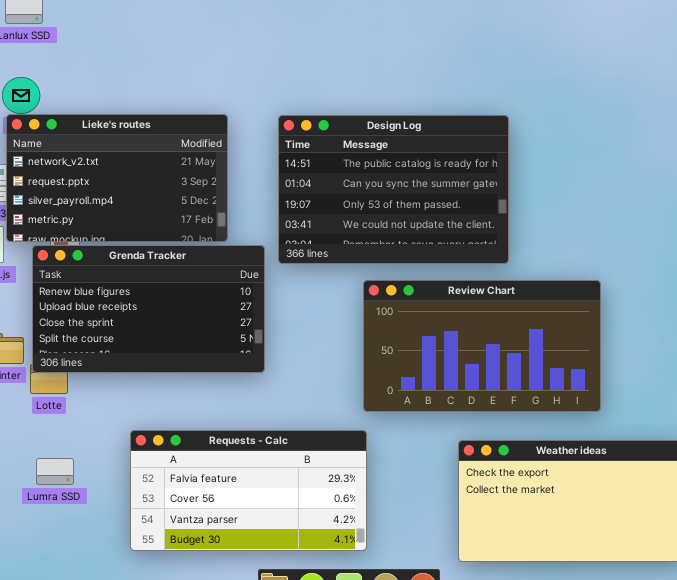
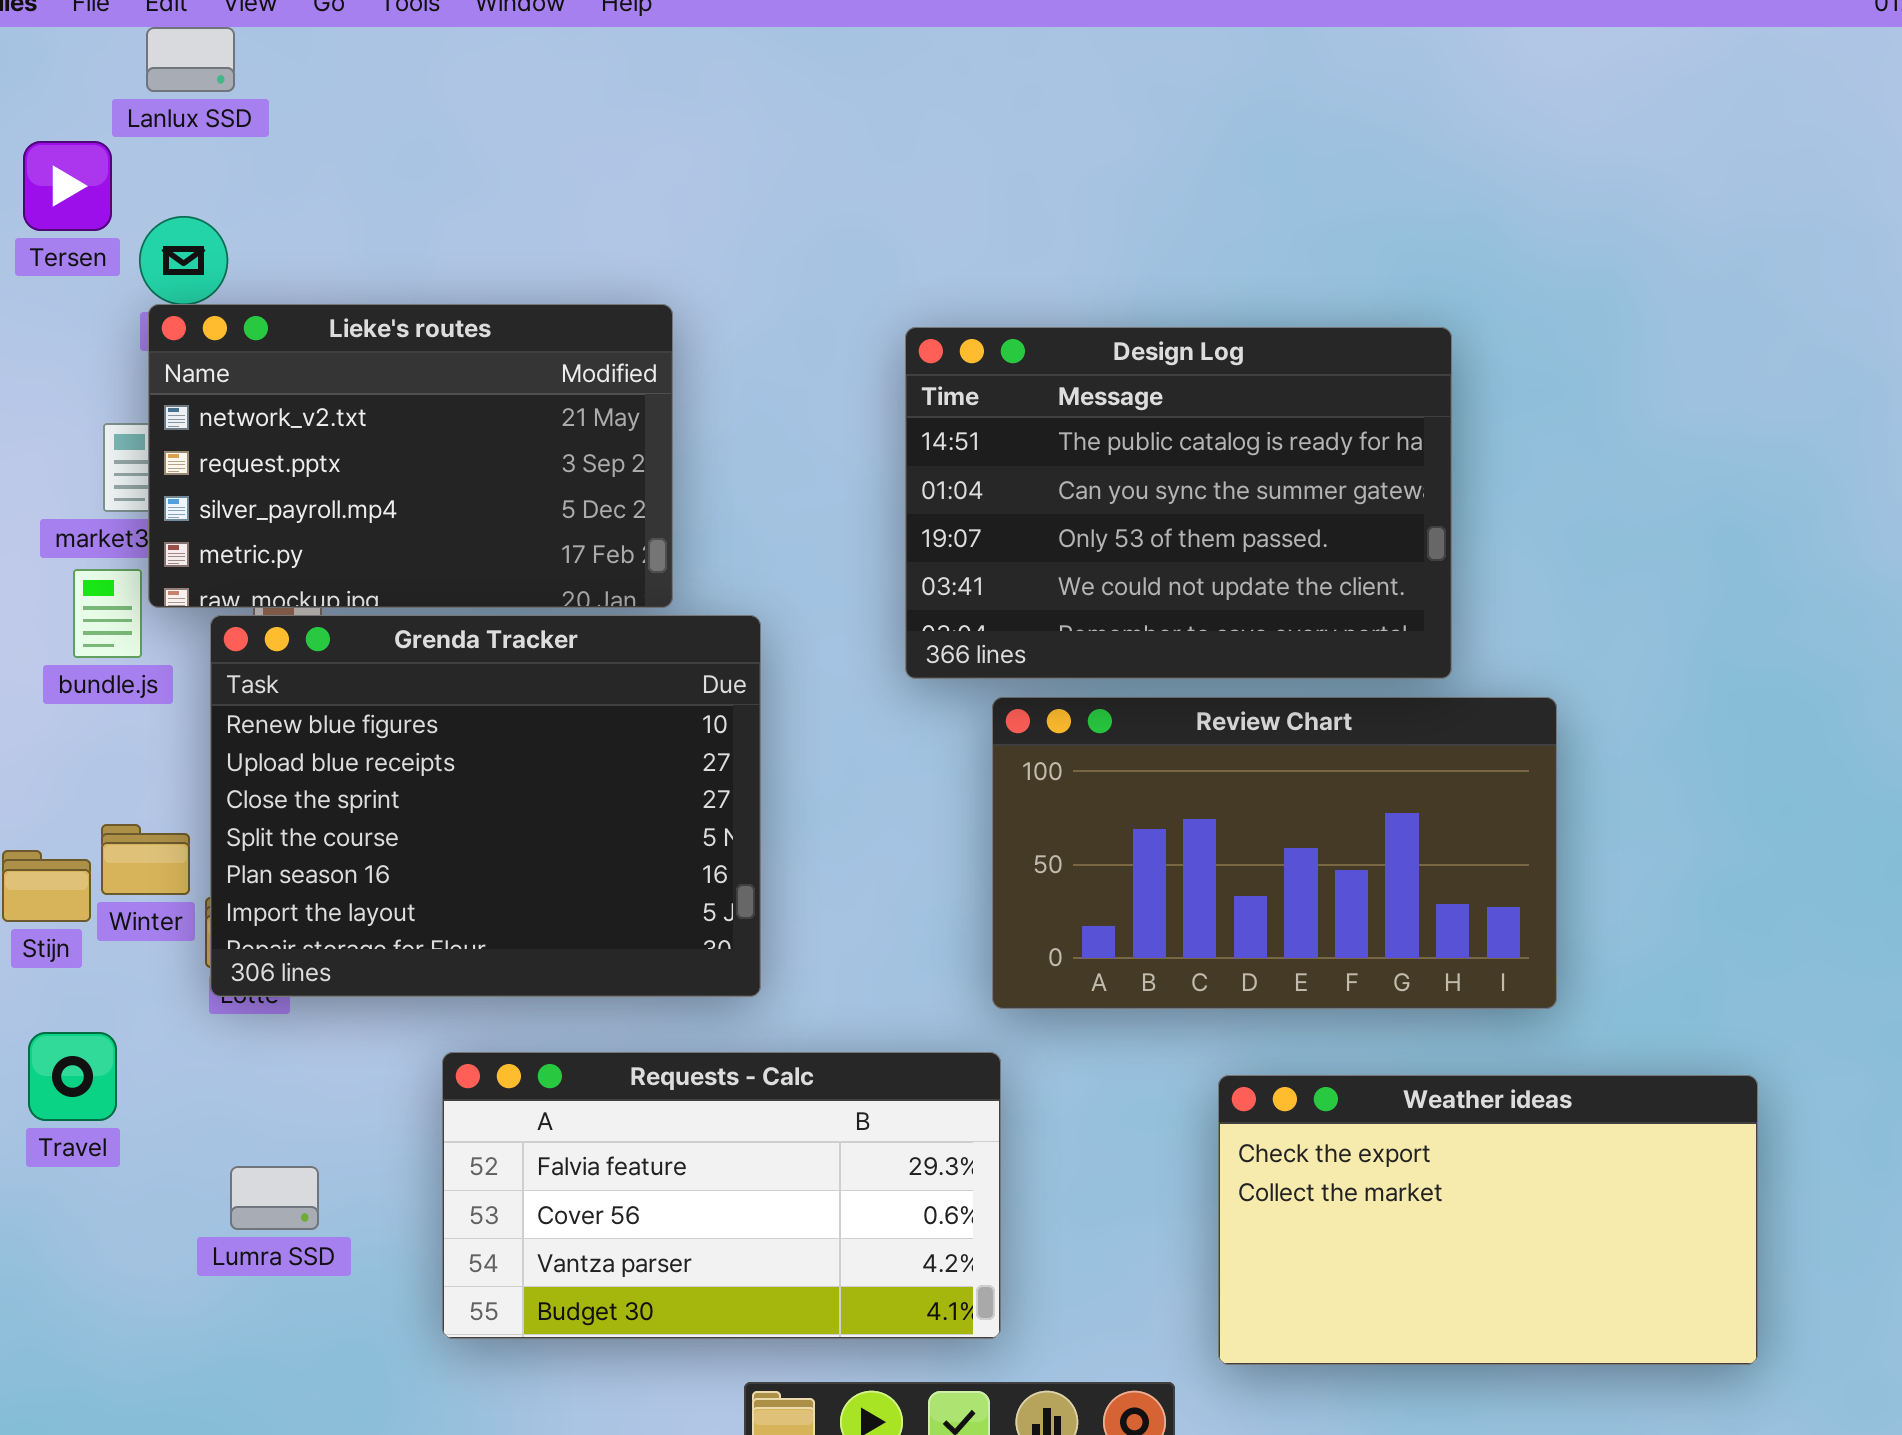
Design Log: [278,115,509,264] -> [905,327,1452,679], moved
Grenda Tracker: [32,245,265,373] -> [210,615,761,997], resized
Lumra SSD: [36,458,74,485] -> [230,1166,319,1230], moved

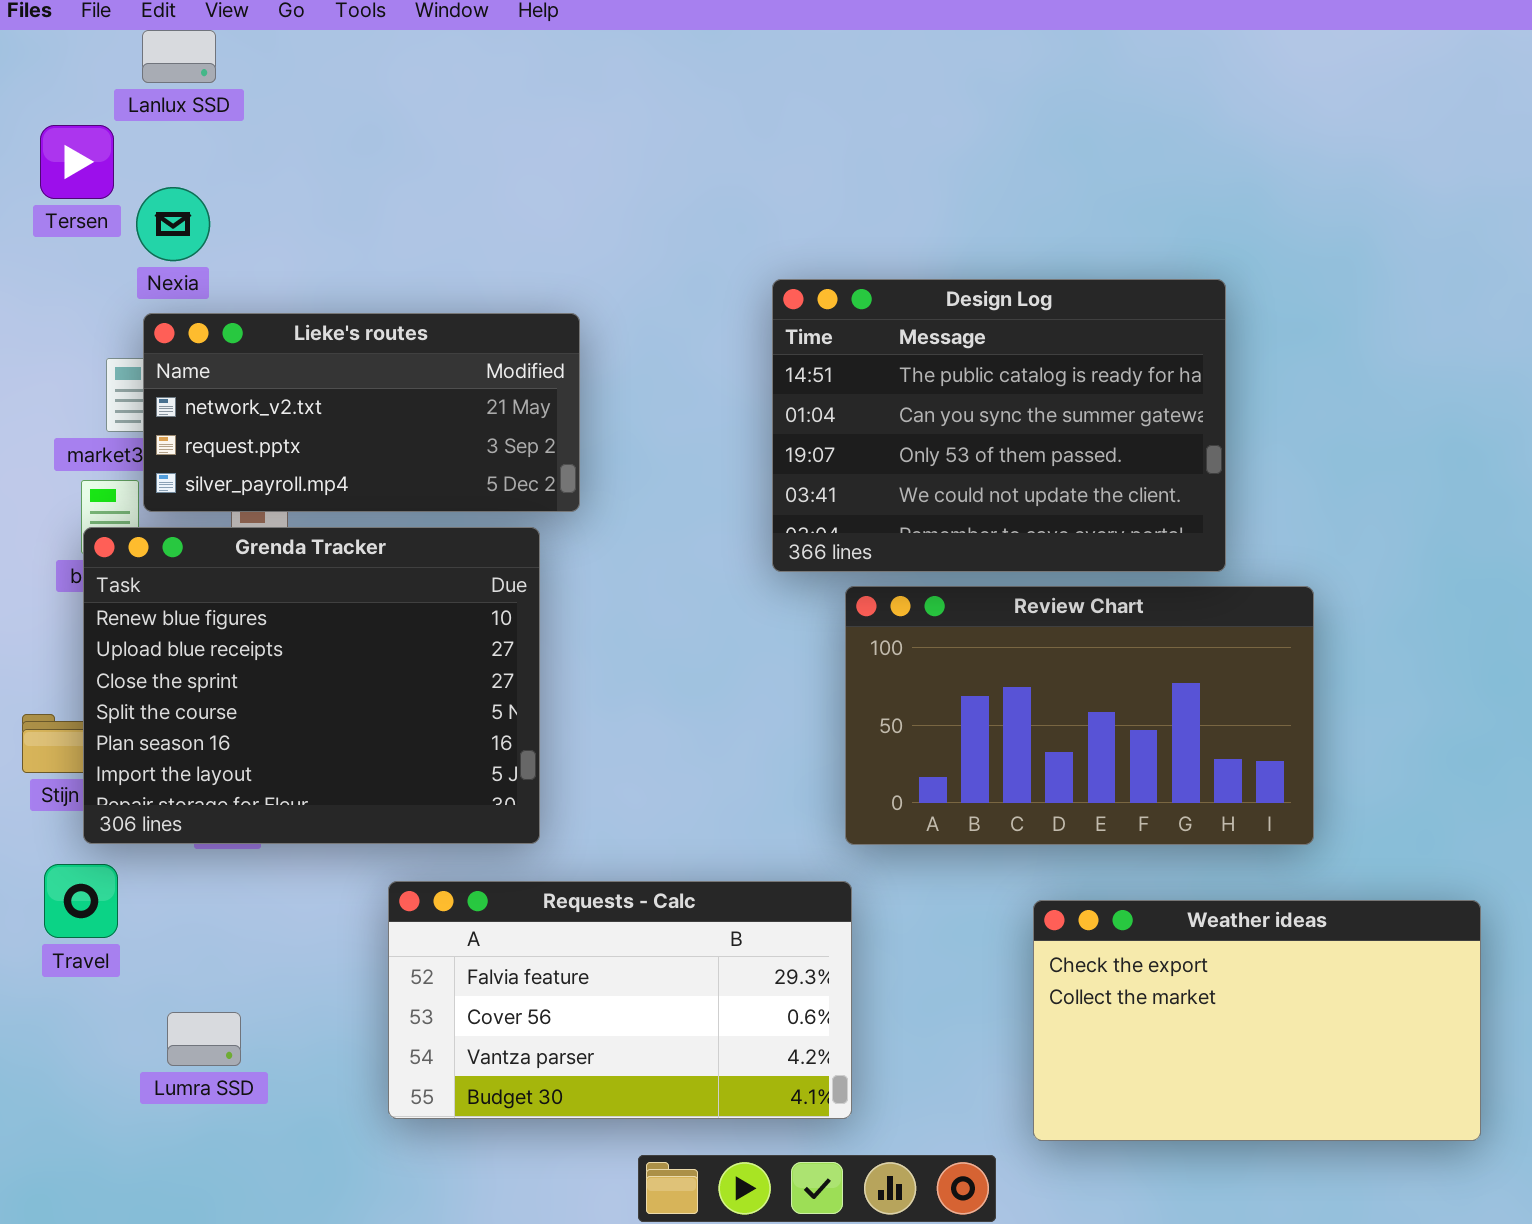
Lieke's routes: [148,304,673,608] -> [143,313,580,512], resized
Grenda Tracker: [210,615,761,997] -> [83,527,540,844], moved
Lumra SSD: [230,1166,319,1230] -> [167,1012,241,1066], moved

